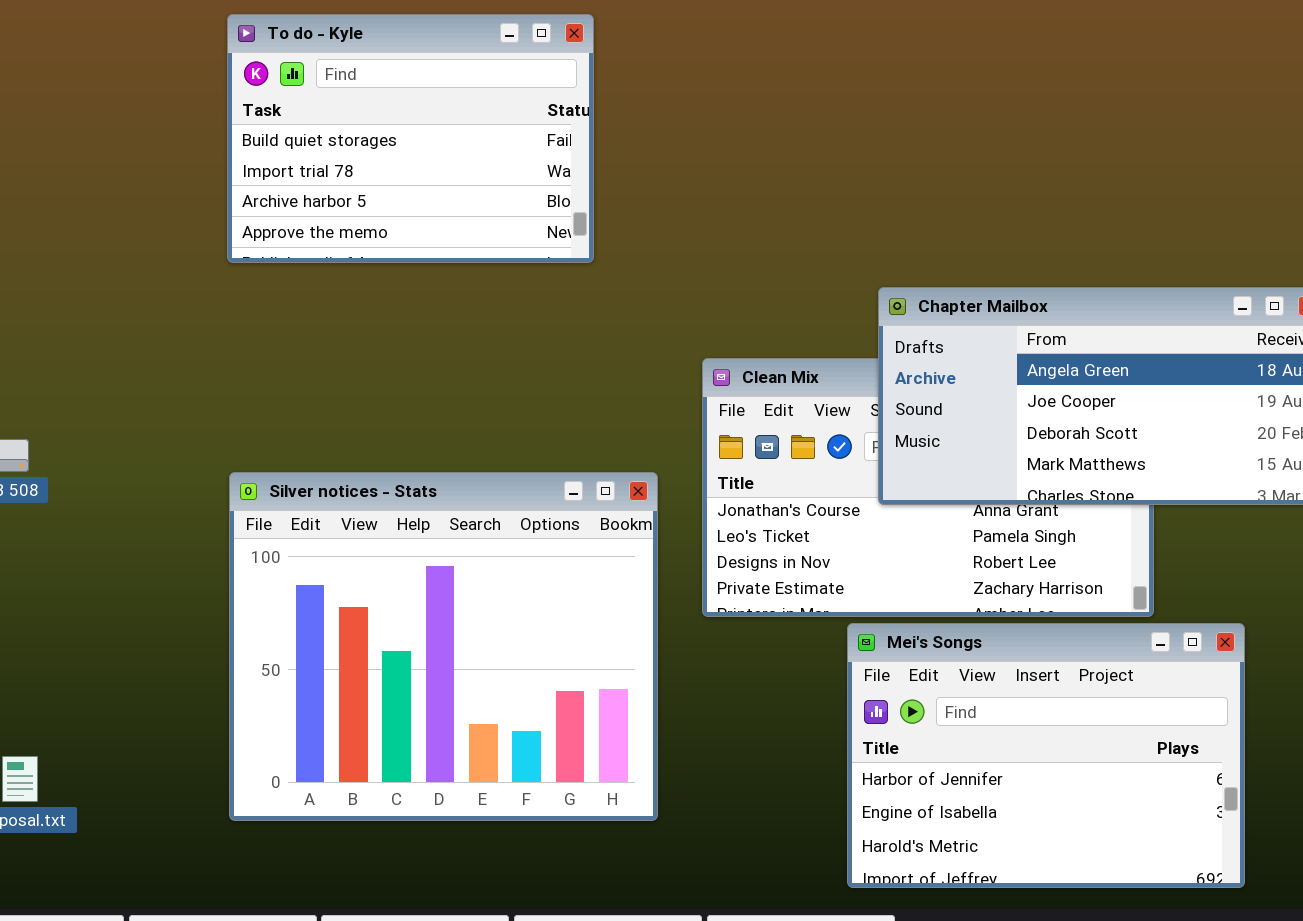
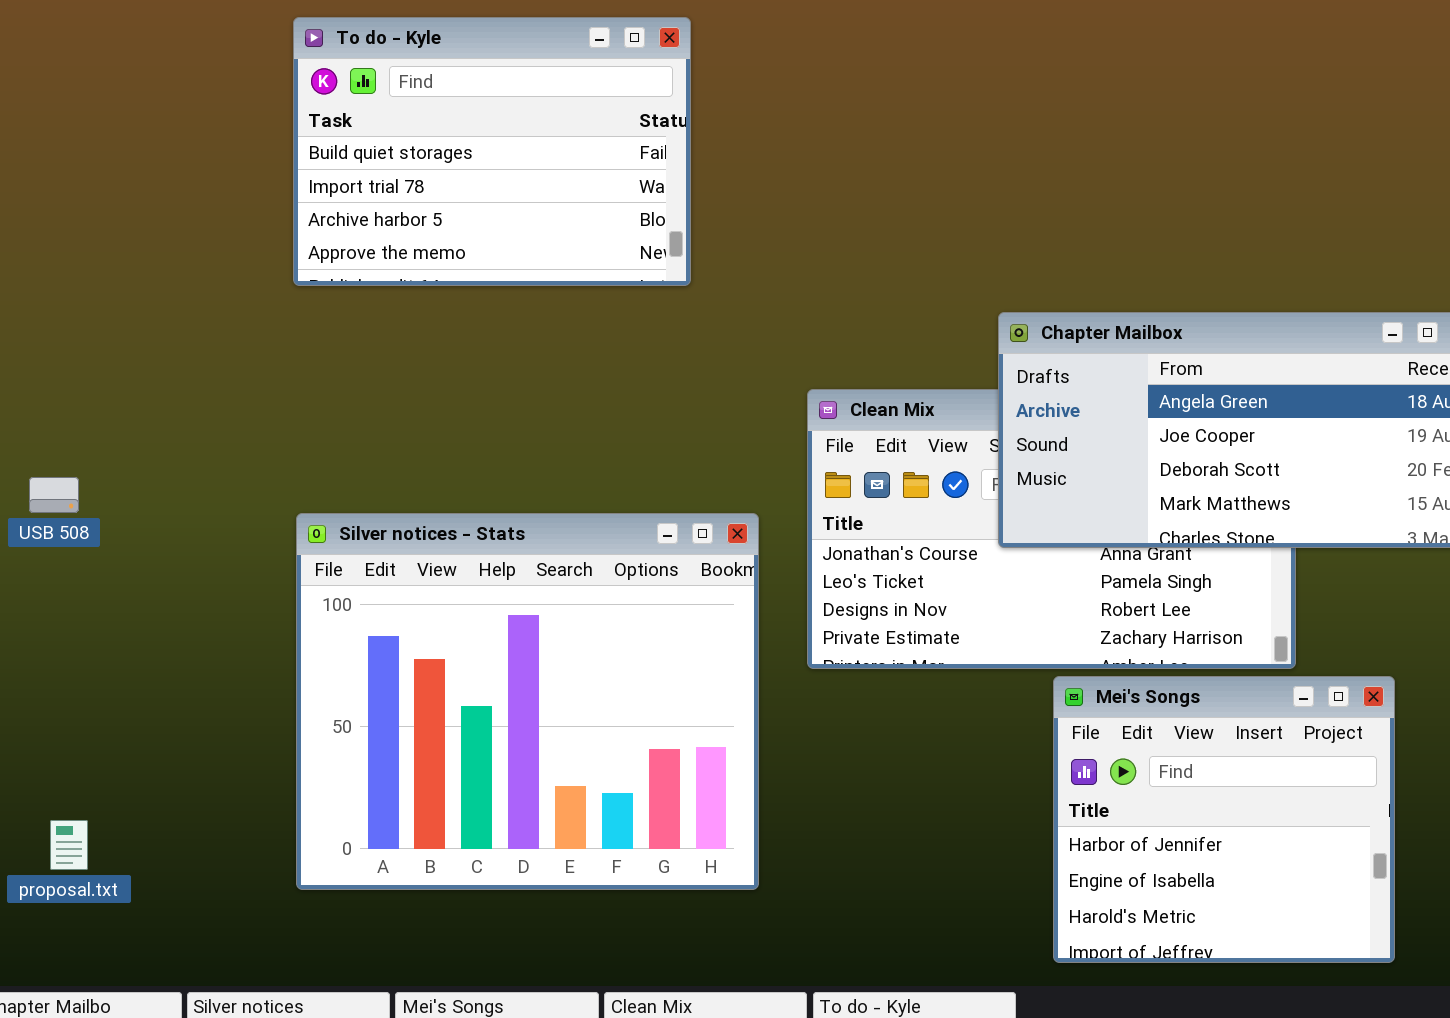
Mei's Songs: [847,623,1245,888] -> [1053,676,1395,963], resized

